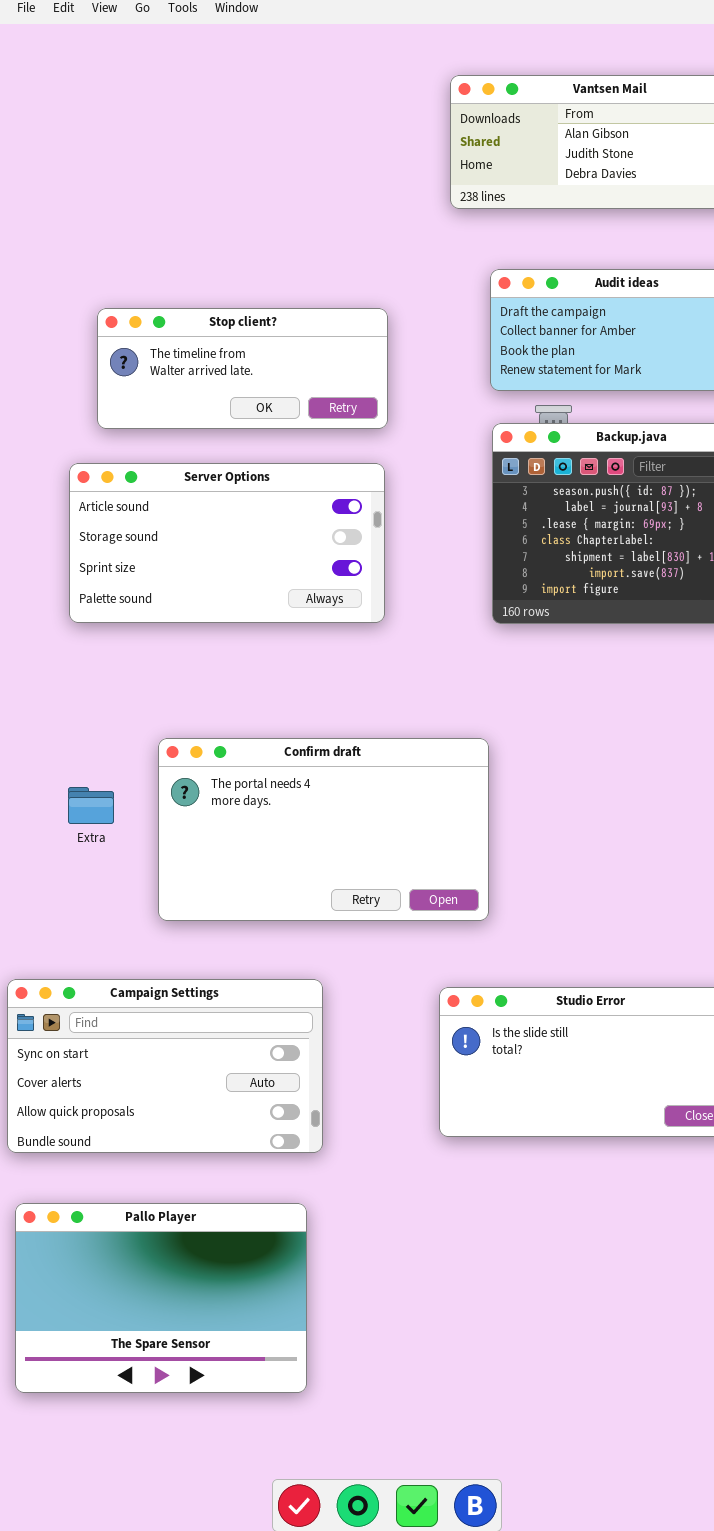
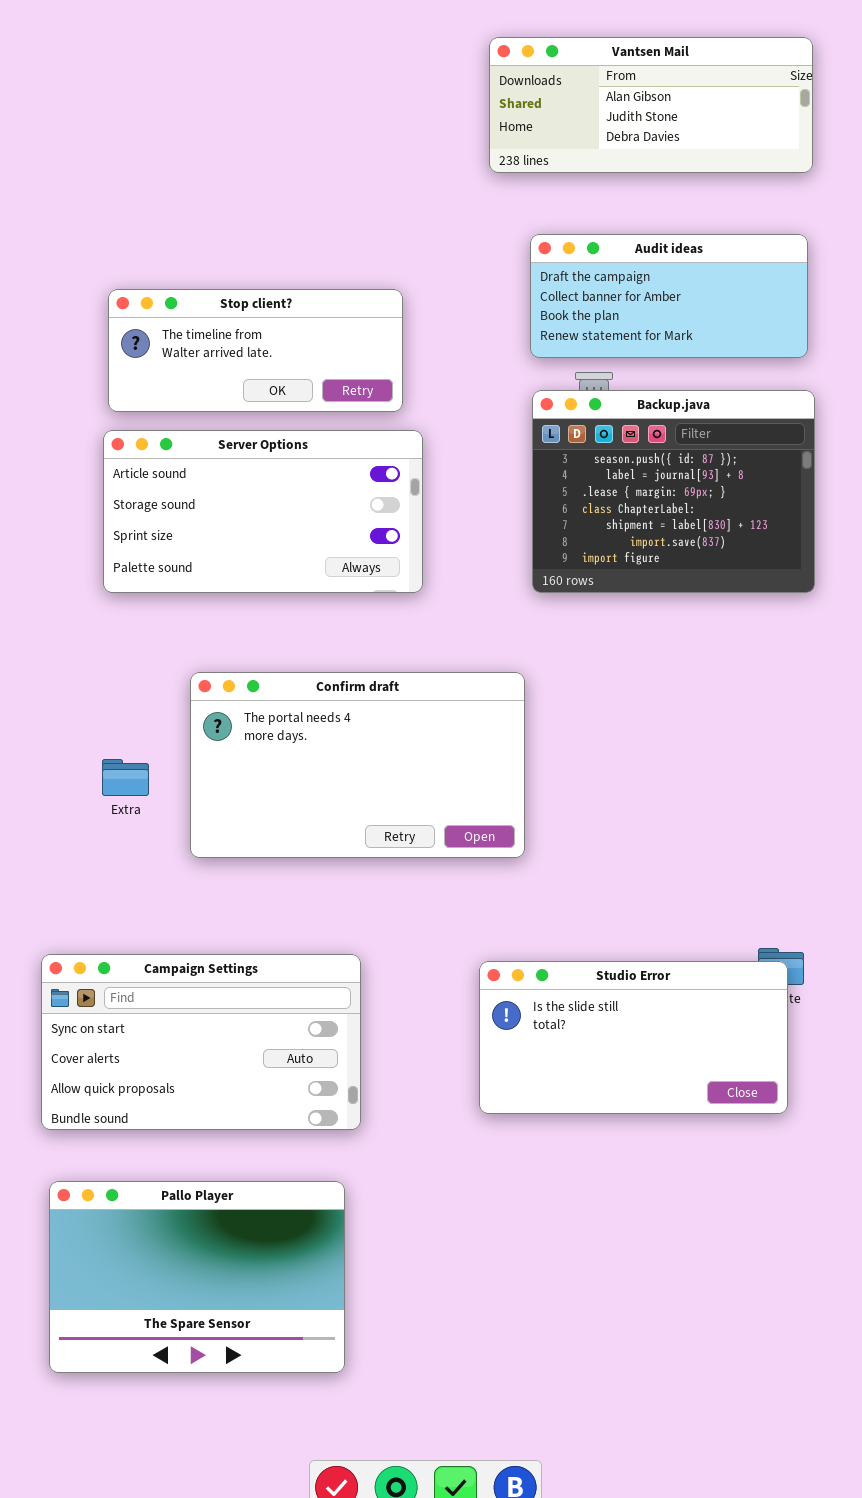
Stop client?: [97,308,388,429] -> [108,289,403,412], moved
Confirm draft: [158,738,489,921] -> [190,672,525,858], moved

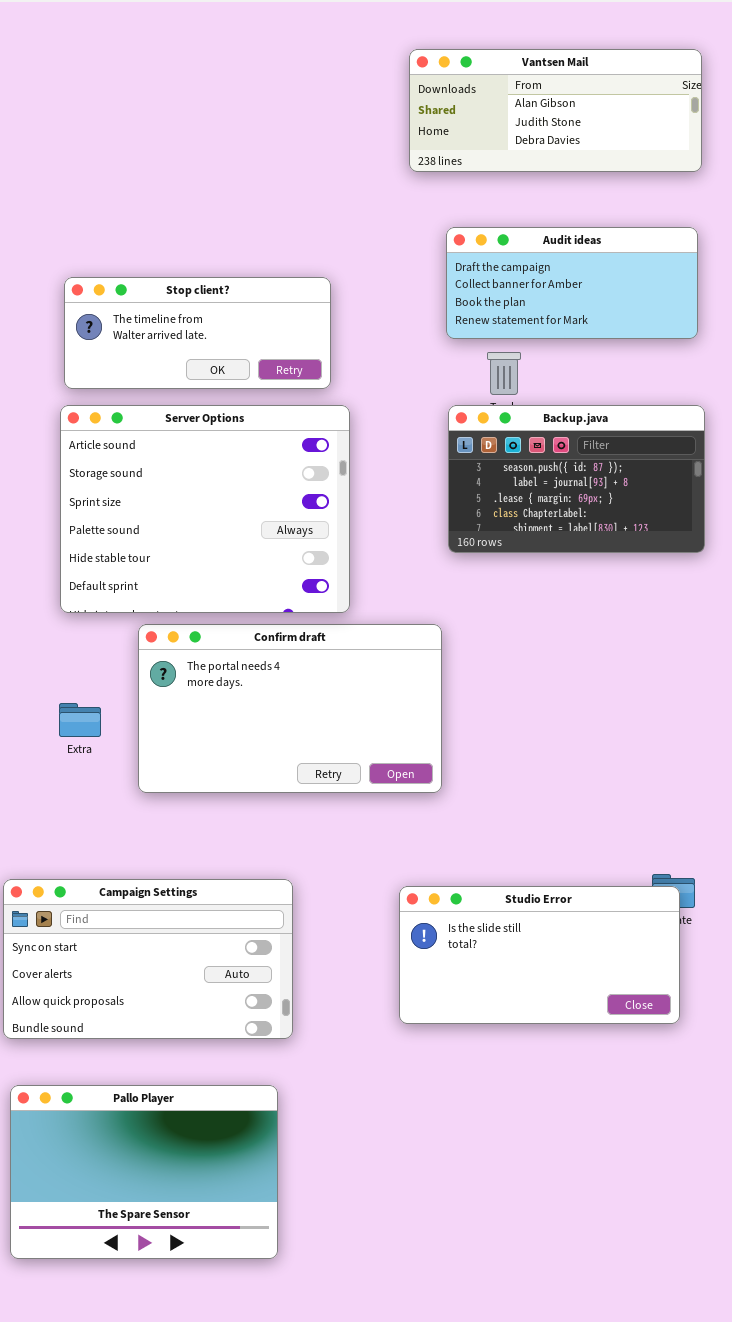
Backup.java: [532,390,815,593] -> [448,405,705,553], resized
Server Options: [103,430,423,593] -> [60,405,350,613], resized

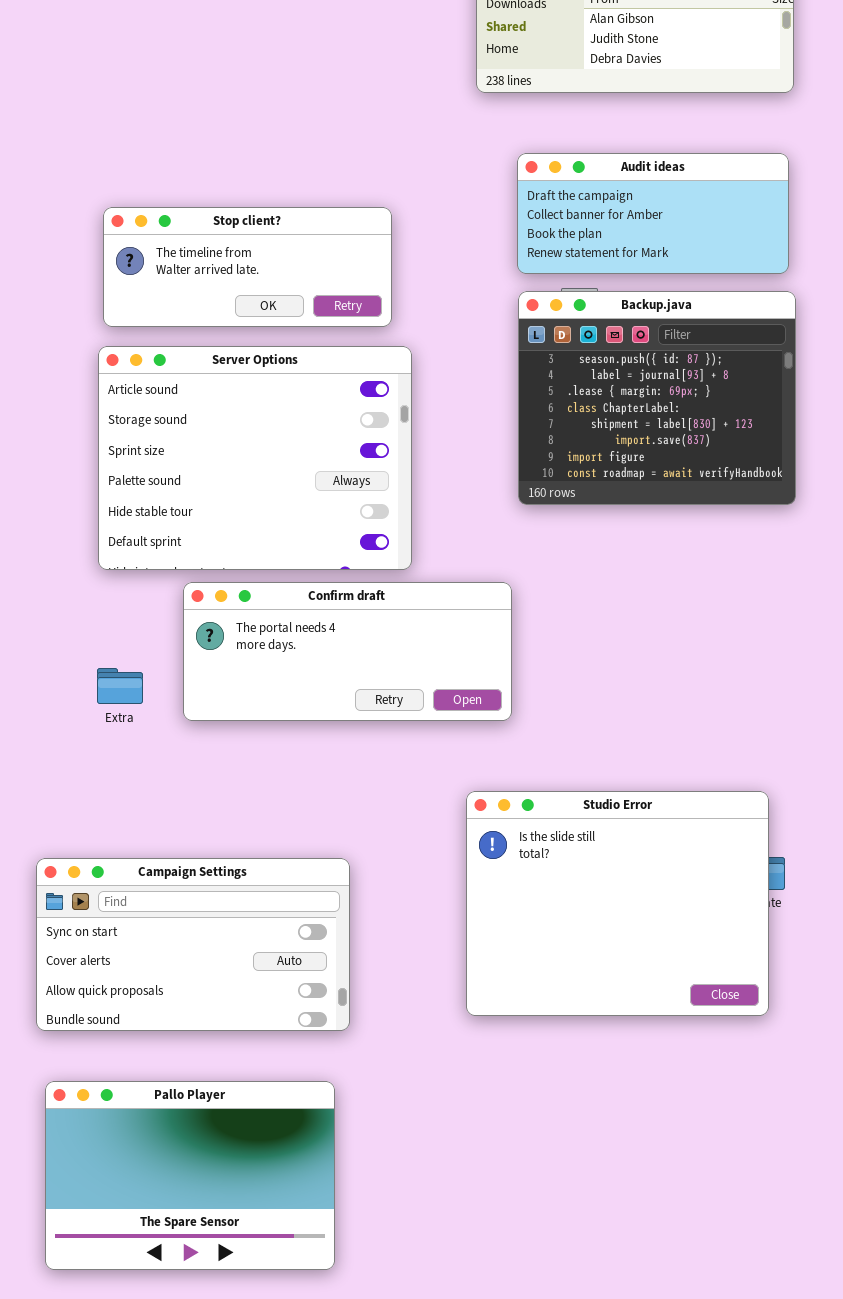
Backup.java: [448,405,705,553] -> [518,291,796,505], resized
Confirm draft: [138,624,442,793] -> [183,582,512,721], resized
Studio Error: [399,886,680,1024] -> [466,791,769,1016], resized

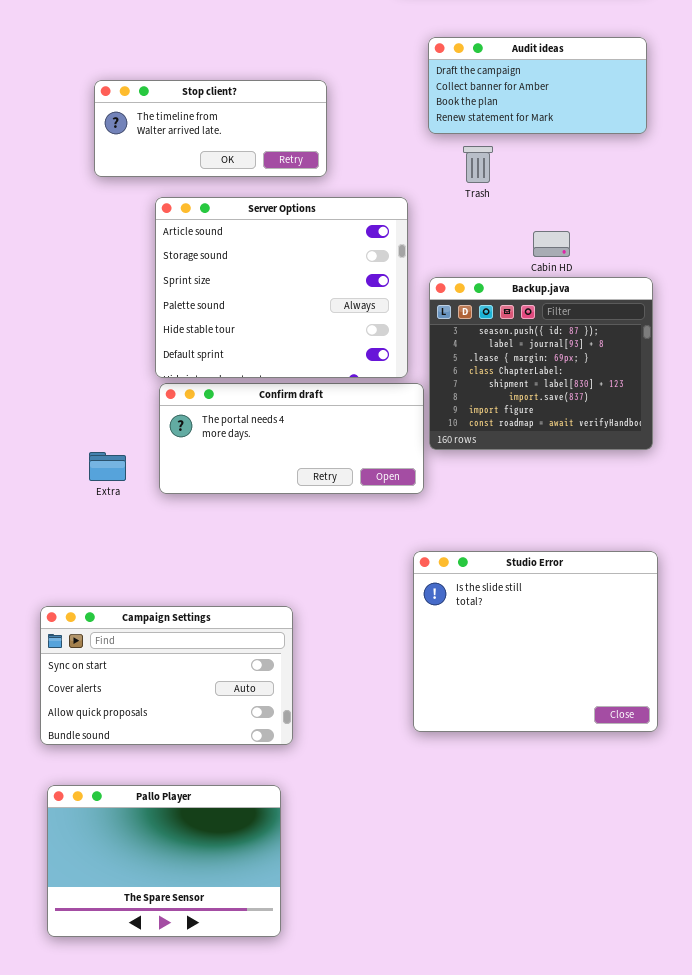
Backup.java: [518,291,796,505] -> [429,277,653,450], moved
Server Options: [98,346,412,570] -> [155,197,408,378], moved
Studio Error: [466,791,769,1016] -> [413,551,658,732], moved

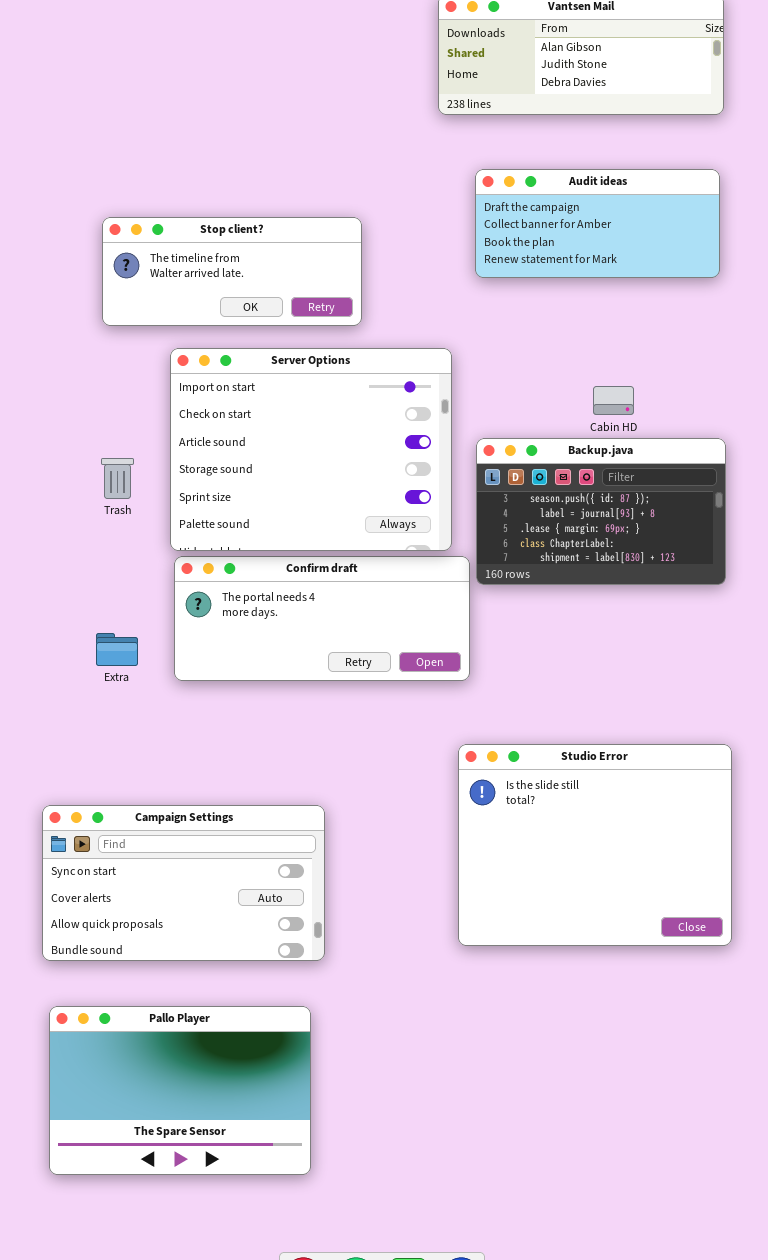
Trash: [463,146,493,183] -> [101,458,134,499], moved
Server Options: [155,197,408,378] -> [170,348,452,551], scrolled up 2 rows
Backup.java: [429,277,653,450] -> [476,438,726,585], resized

